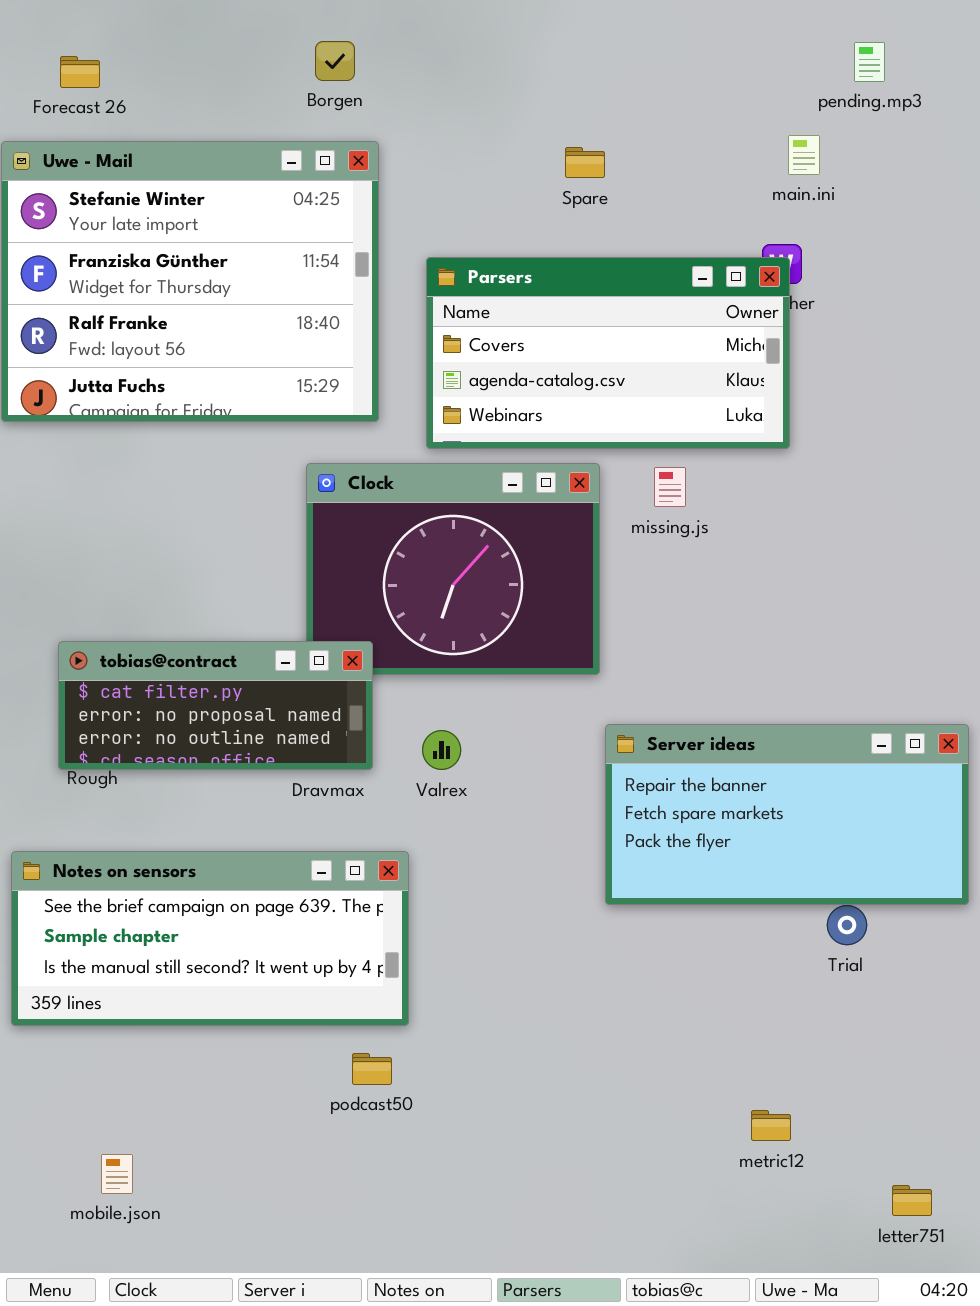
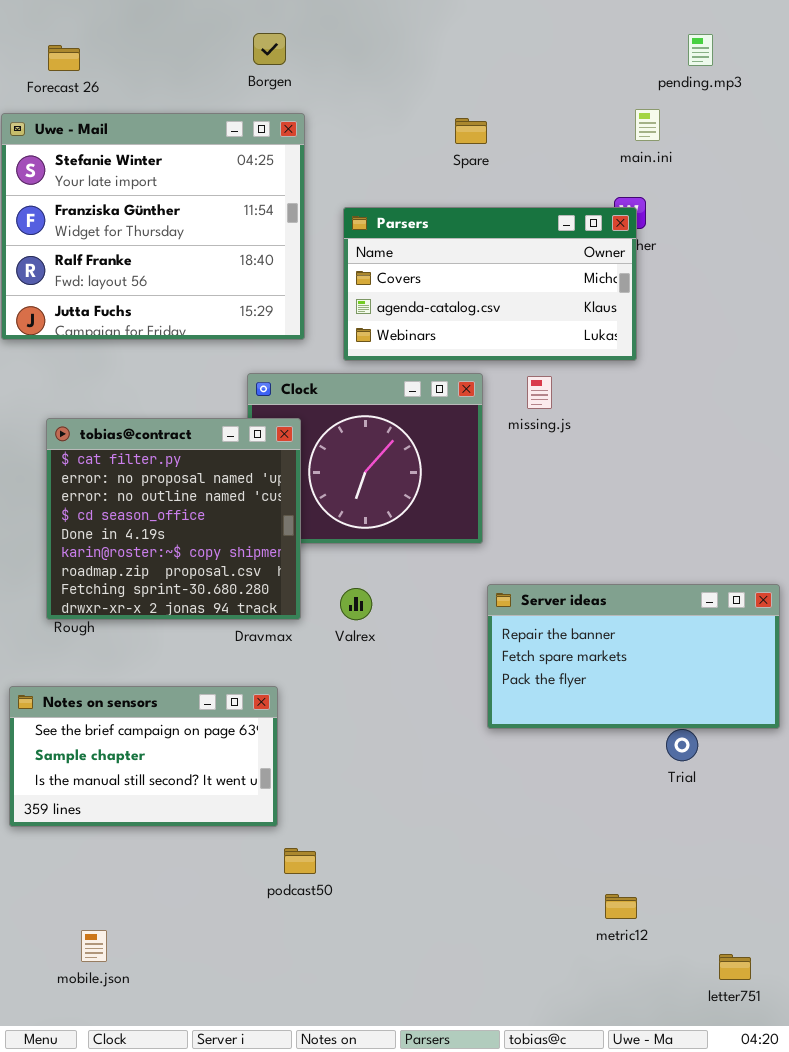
tobias@contract: [58,641,373,770] -> [46,418,301,620], resized
Notes on sensors: [11,851,409,1026] -> [9,686,278,827], resized

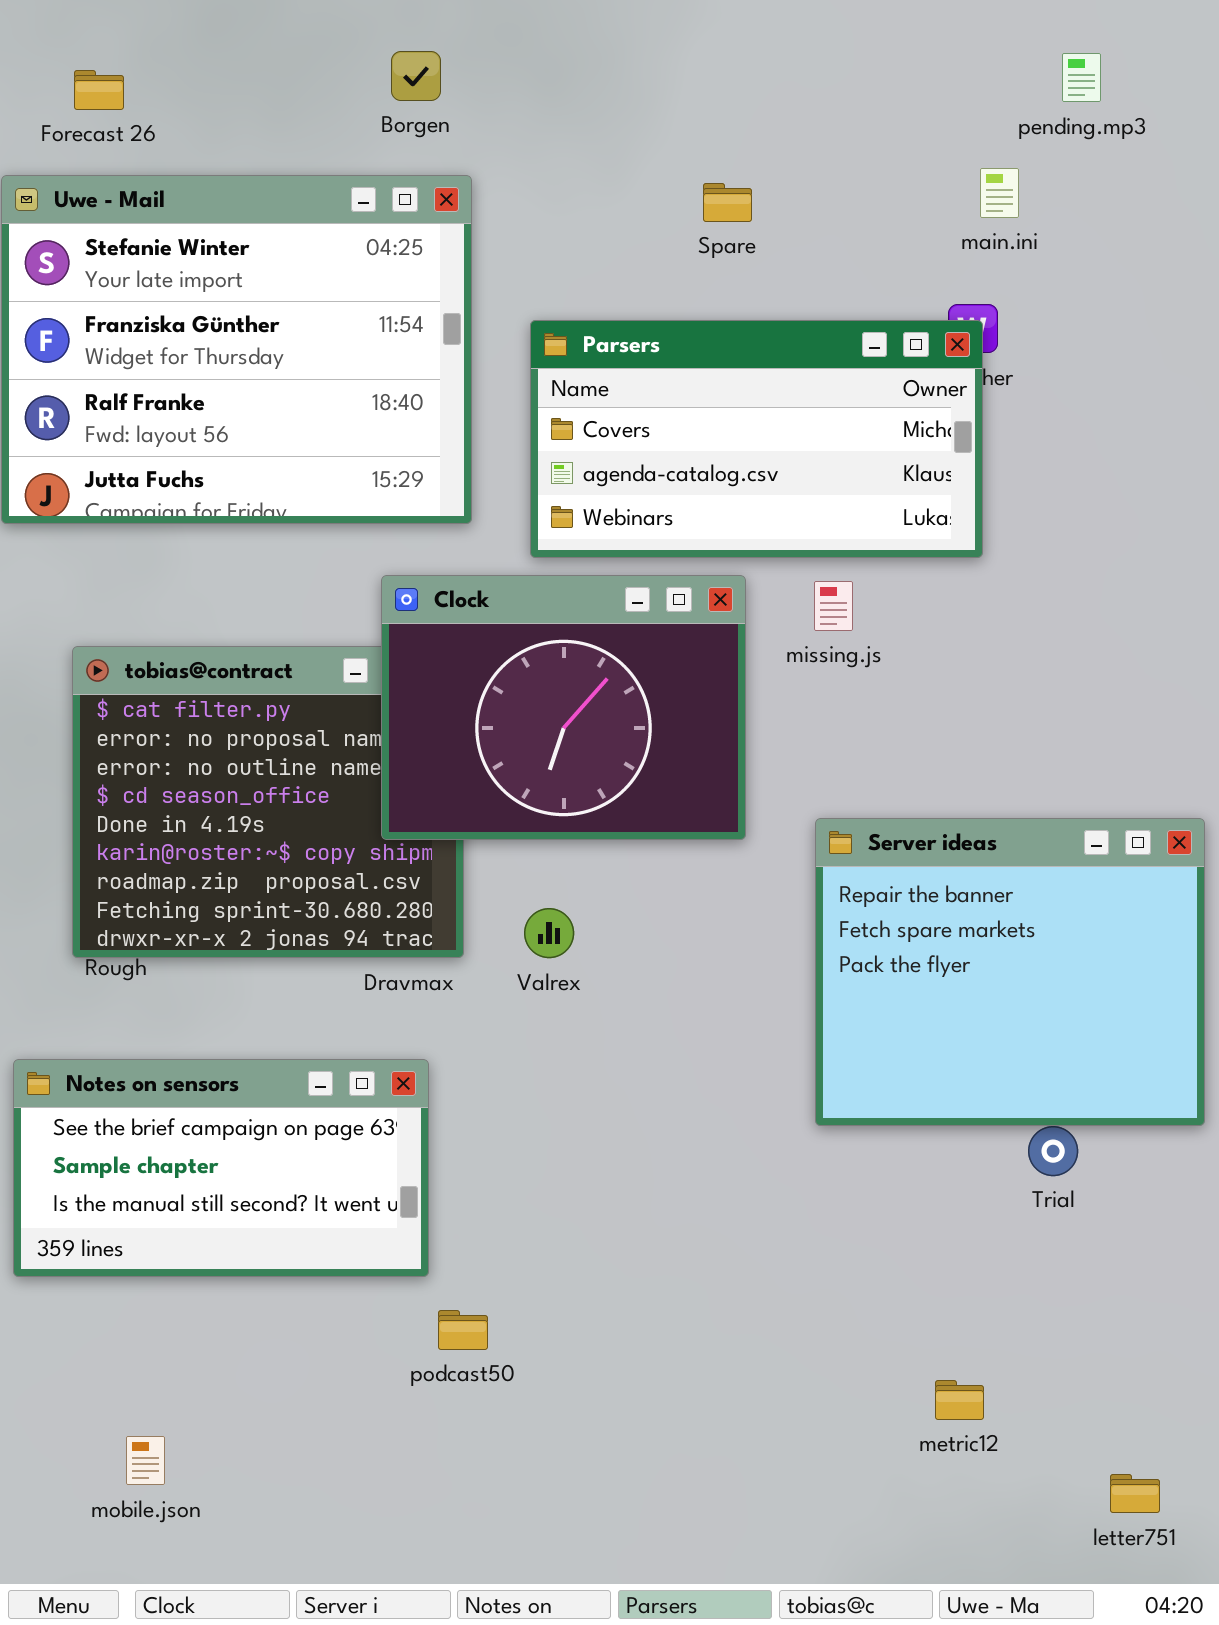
Clock: [247,373,483,544] -> [381,575,746,840], raised
Server ideas: [487,584,780,729] -> [815,818,1205,1126], resized

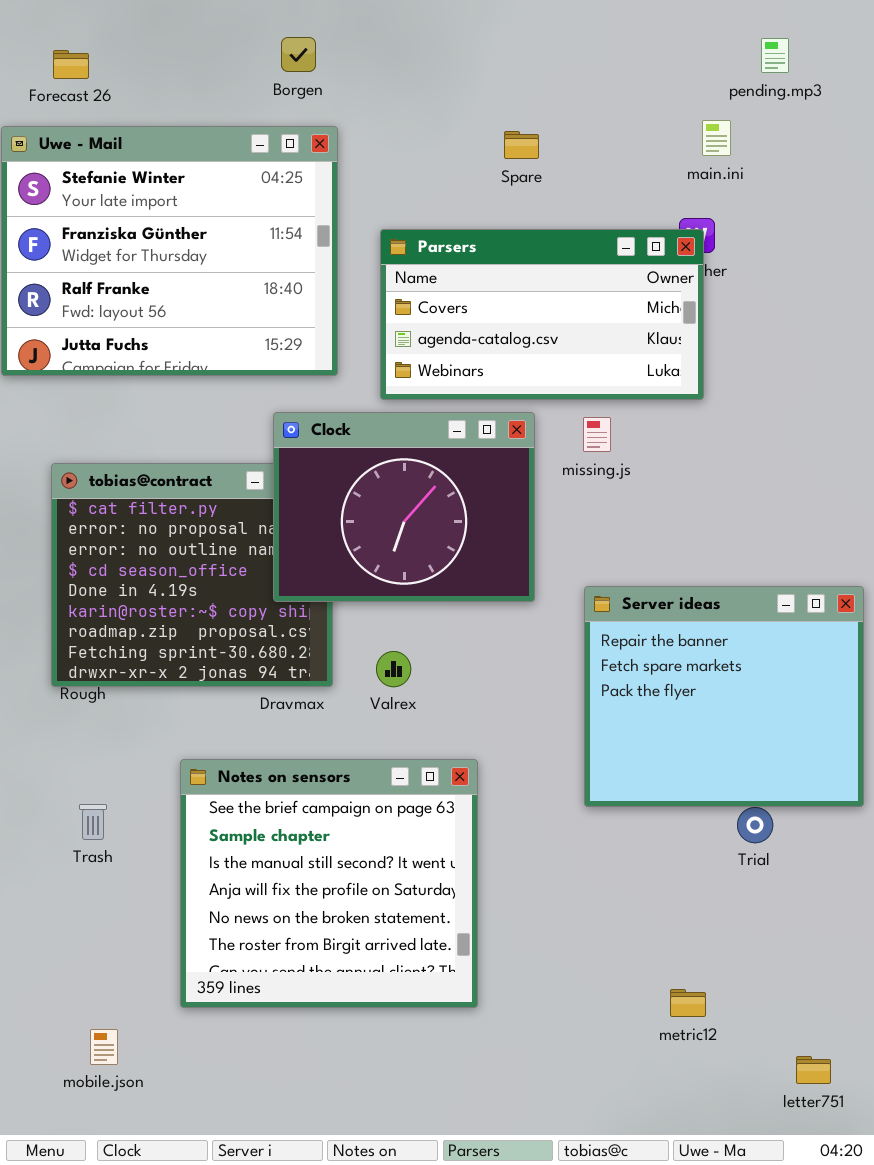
Notes on sensors: [13,1059,429,1277] -> [180,759,478,1008], moved, resized

